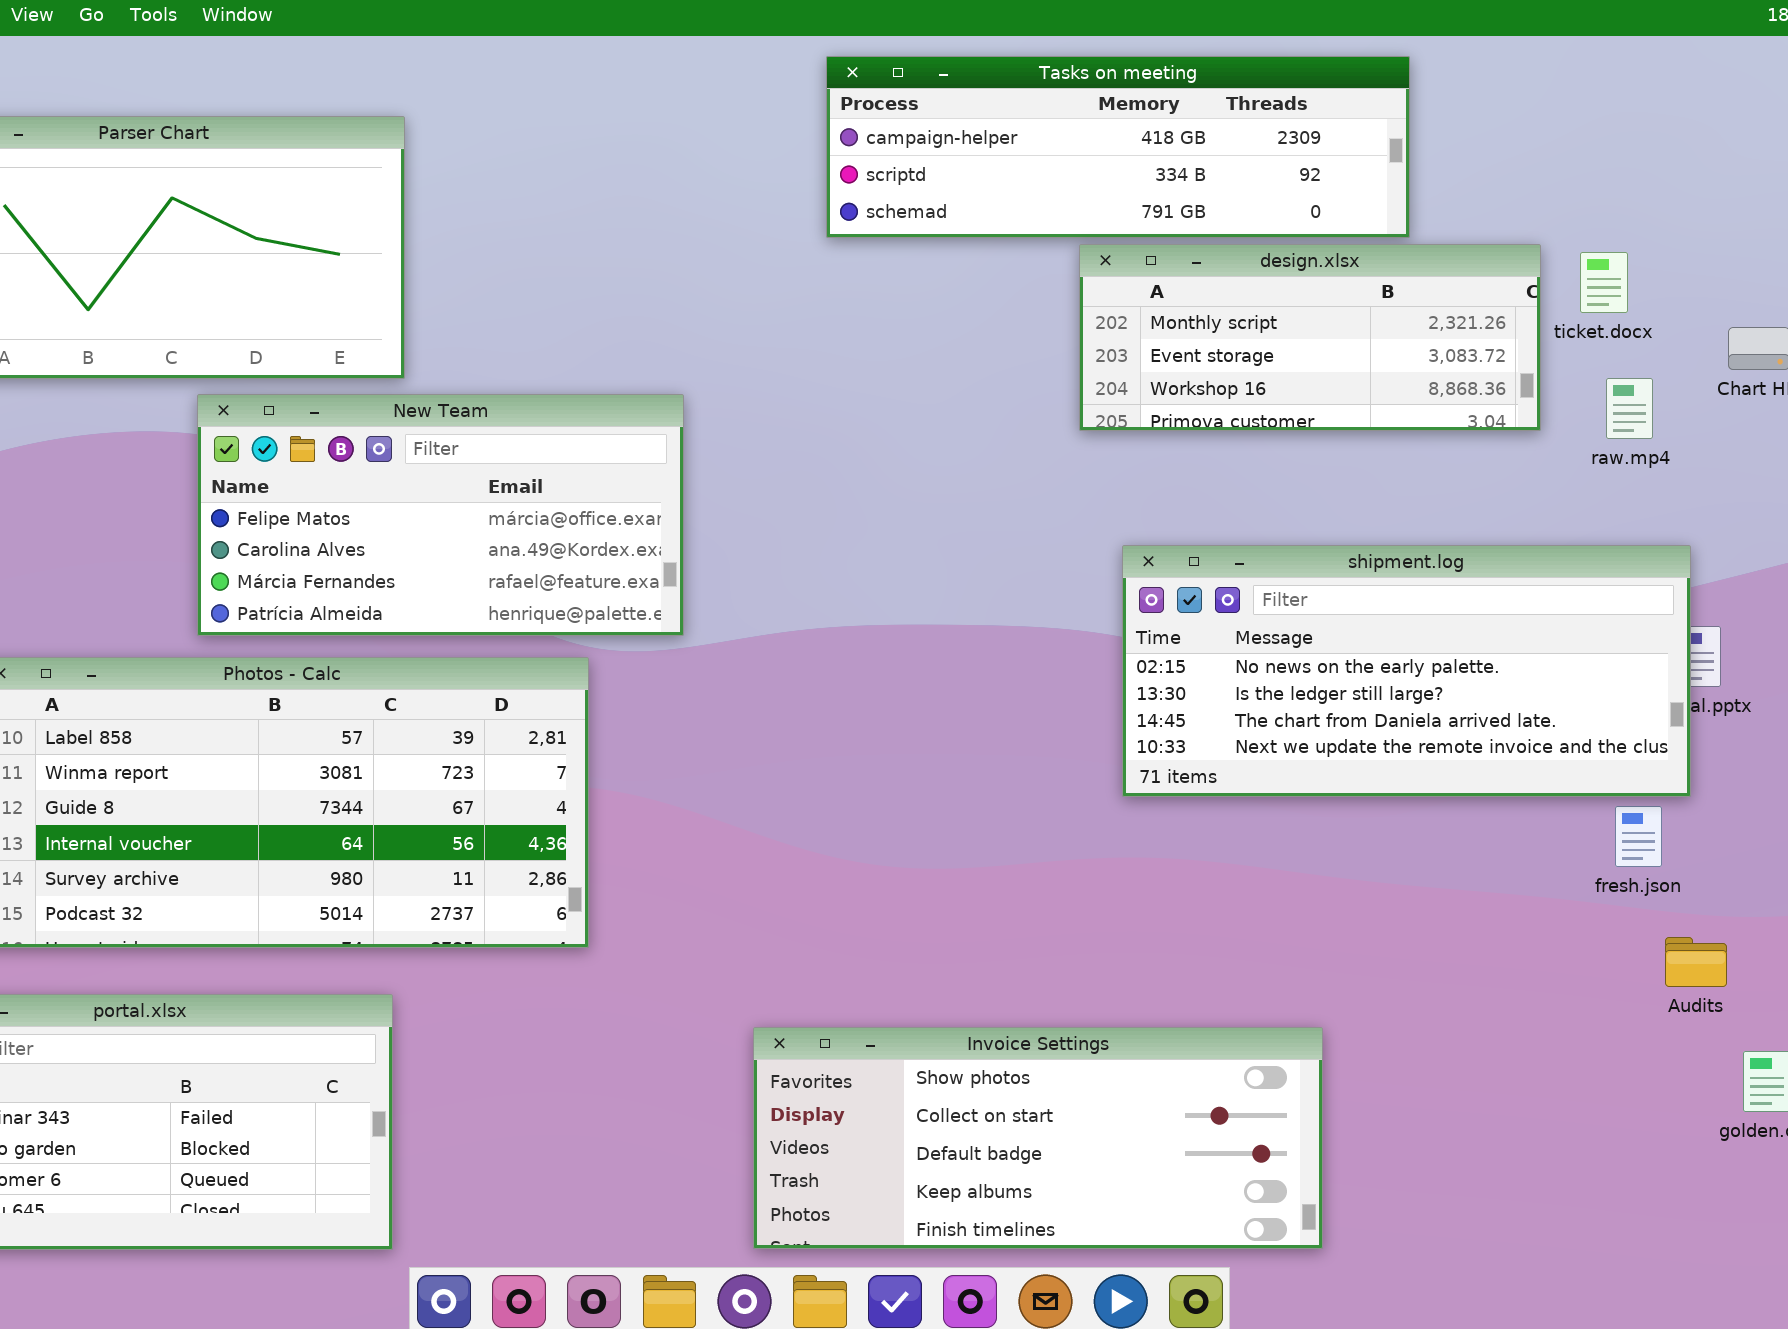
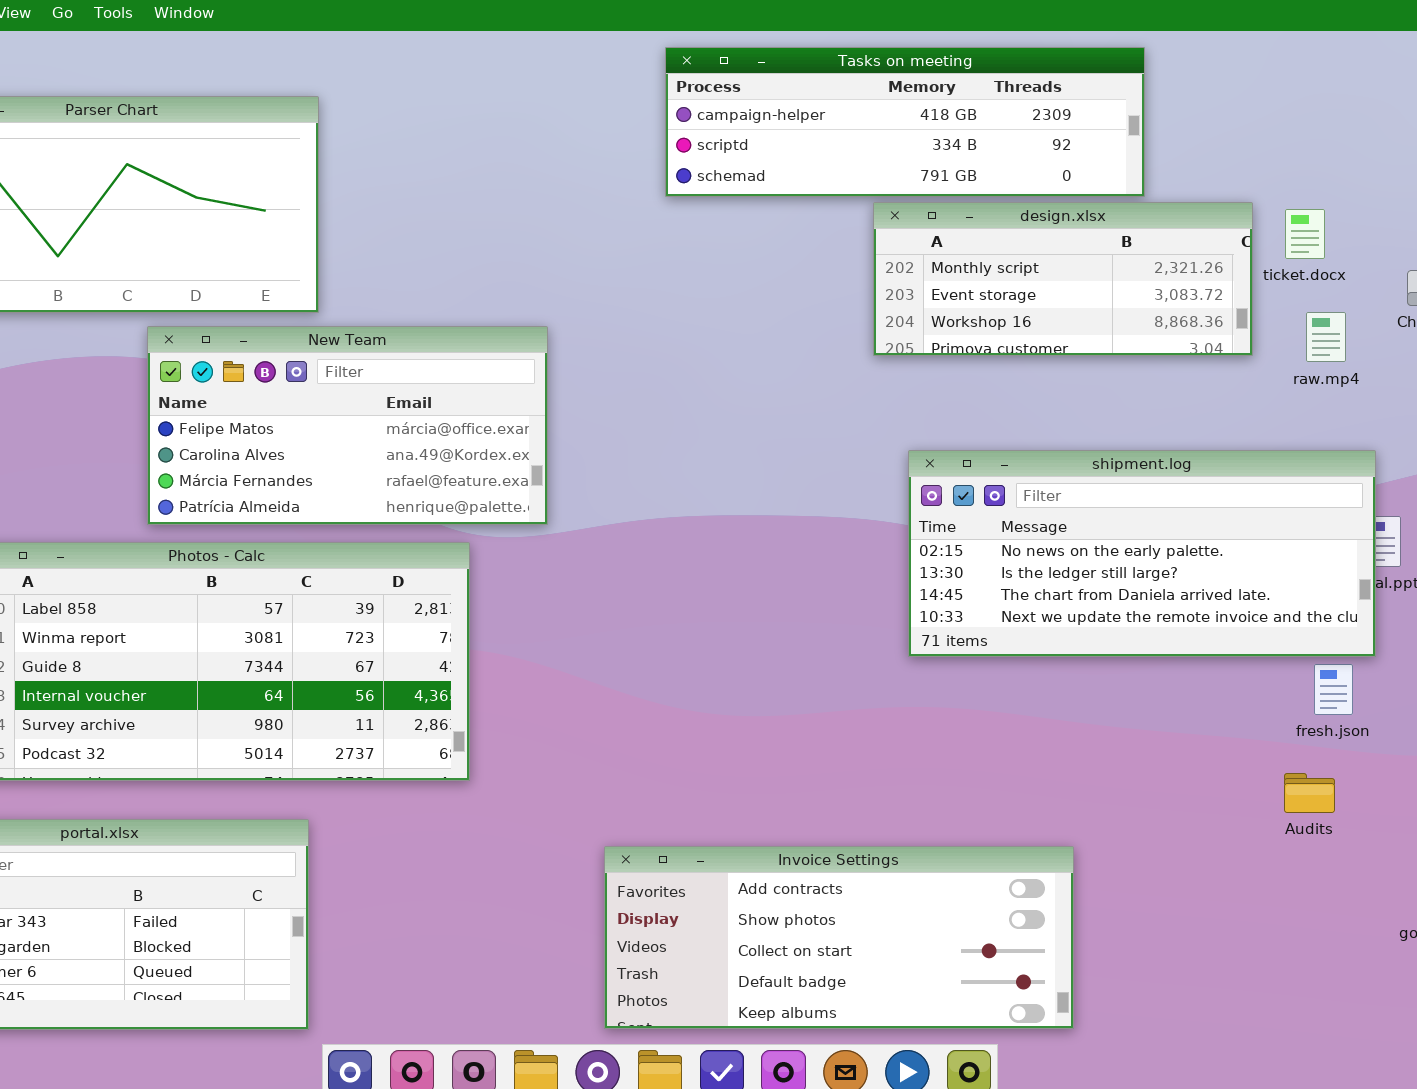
Audits: [1665,937,1727,987] -> [1284,773,1335,813], moved
Invoice Settings: [753,1027,1323,1249] -> [604,846,1074,1029], scrolled up 1 row

